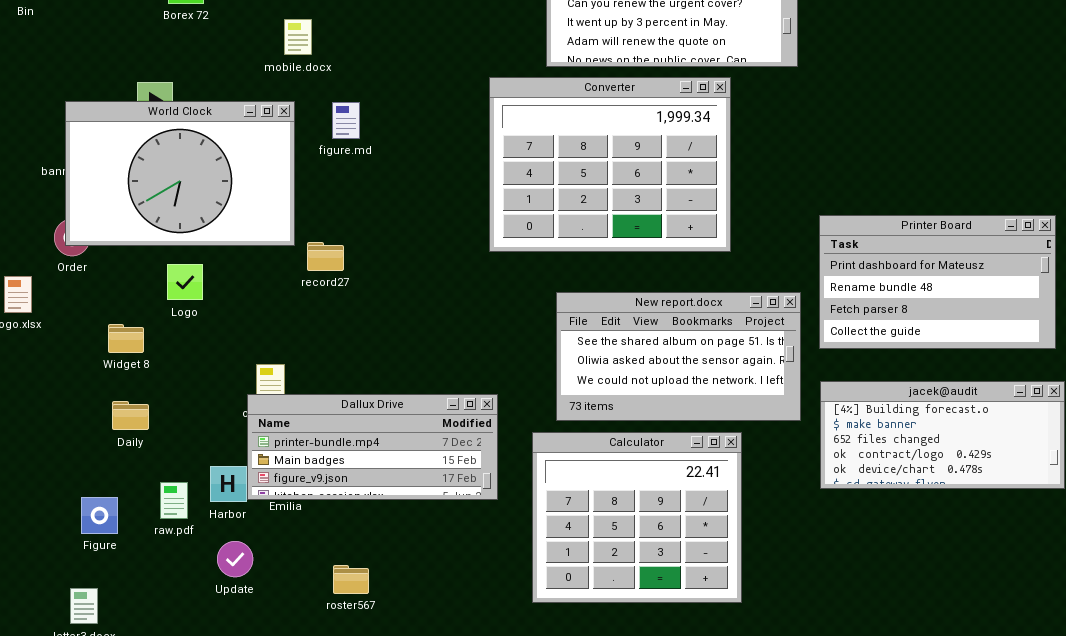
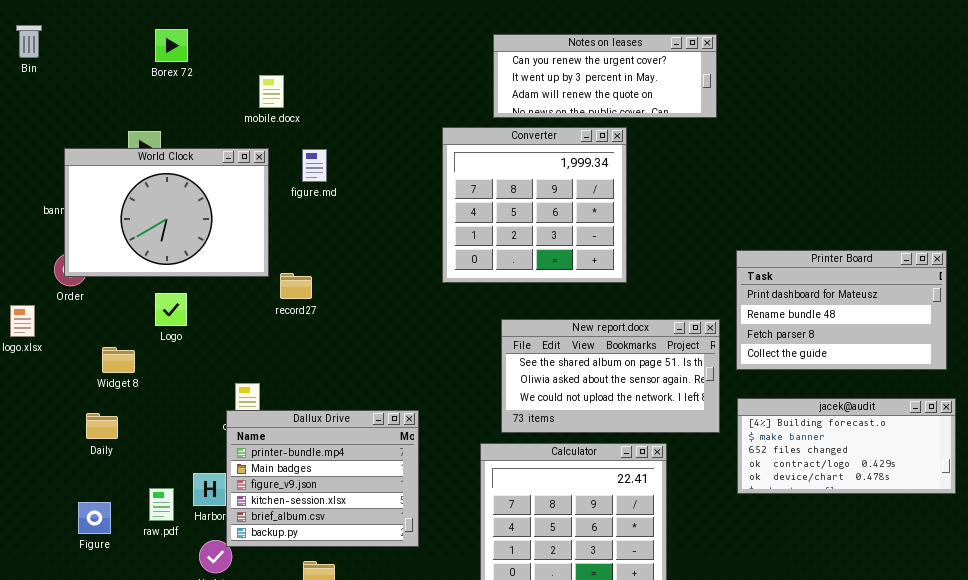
Converter: [489,77,731,252] -> [442,127,627,283], resized
Dallux Drive: [247,394,498,500] -> [226,410,419,547], resized
Daily: [112,401,149,430] -> [86,413,118,439], moved

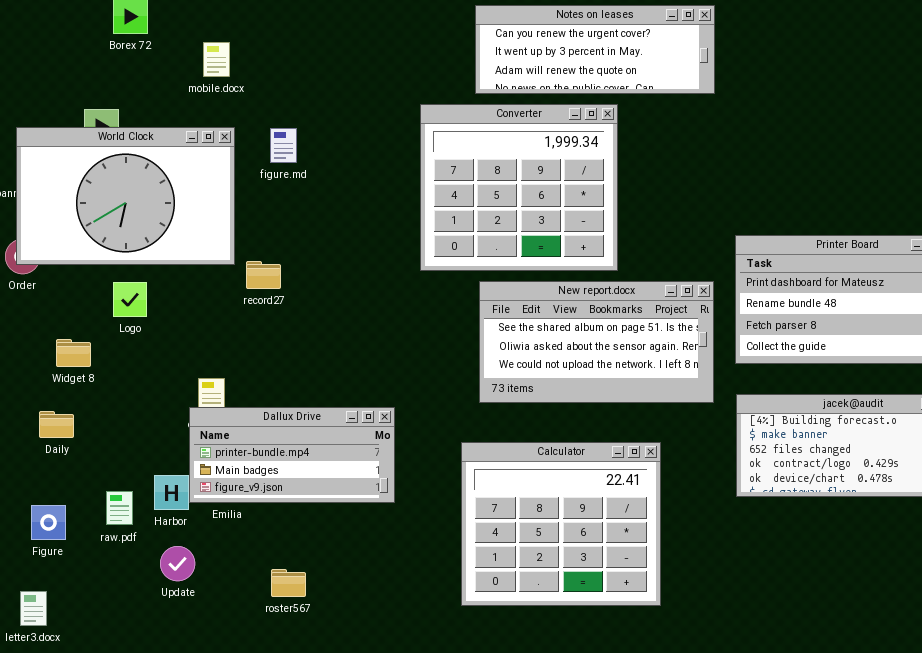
mobile.docx: [259,75,284,108] -> [203,42,230,77], moved
New report.docx: [501,319,720,433] -> [479,281,714,403], moved
Dallux Drive: [226,410,419,547] -> [189,407,395,503], resized

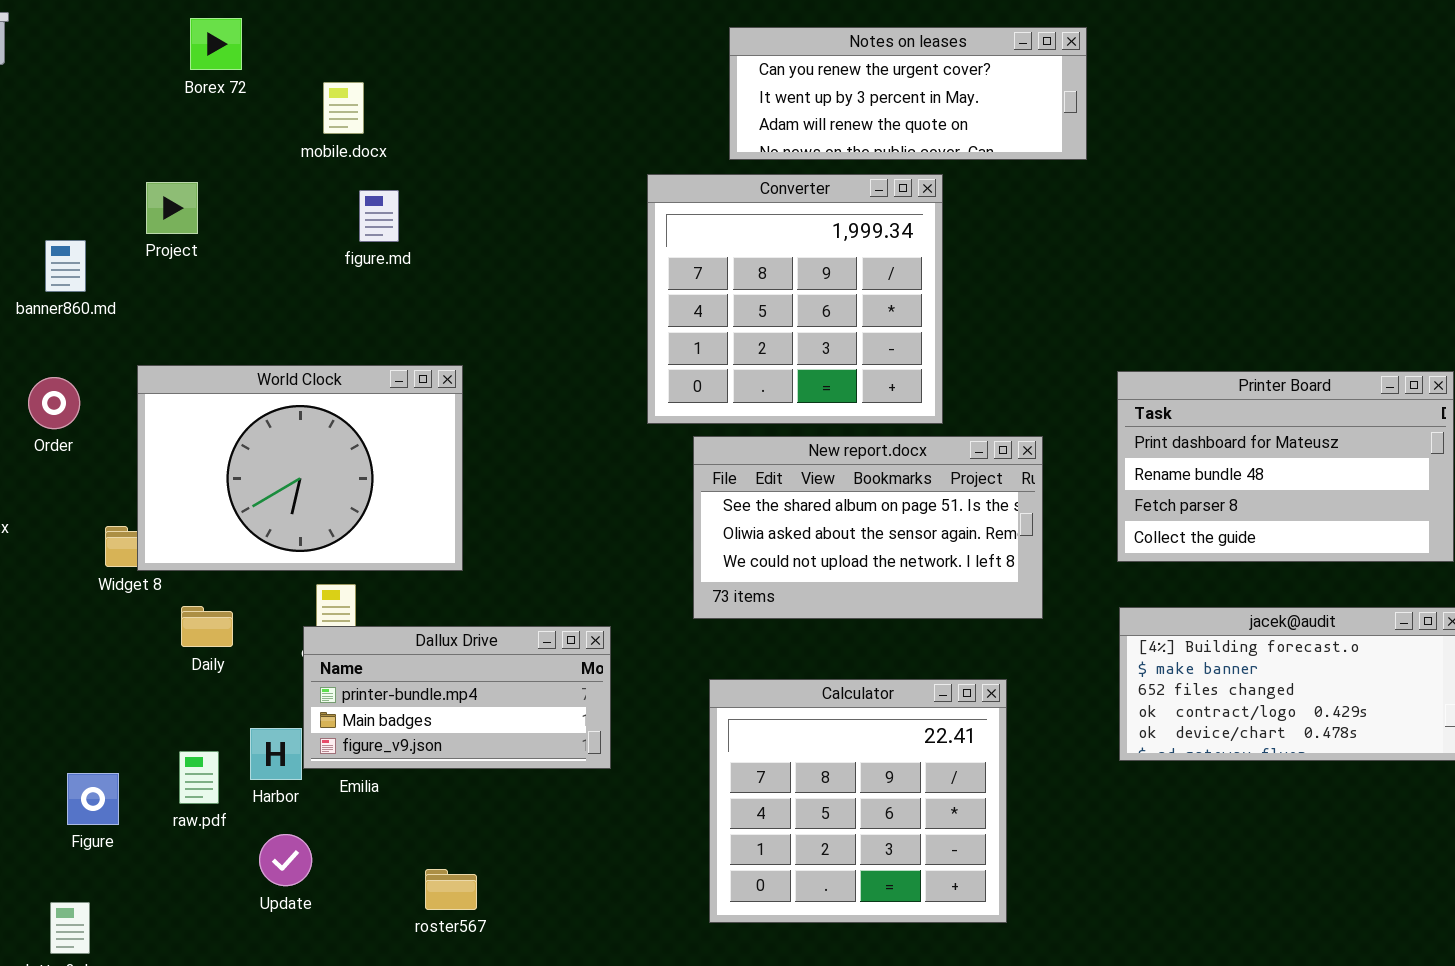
World Clock: [16,127,235,265] -> [137,365,463,571], moved
figure.md: [270,128,297,163] -> [359,190,399,242], moved
New report.docx: [479,281,714,403] -> [693,436,1043,619], moved
Daily: [39,411,74,438] -> [181,606,233,647], moved

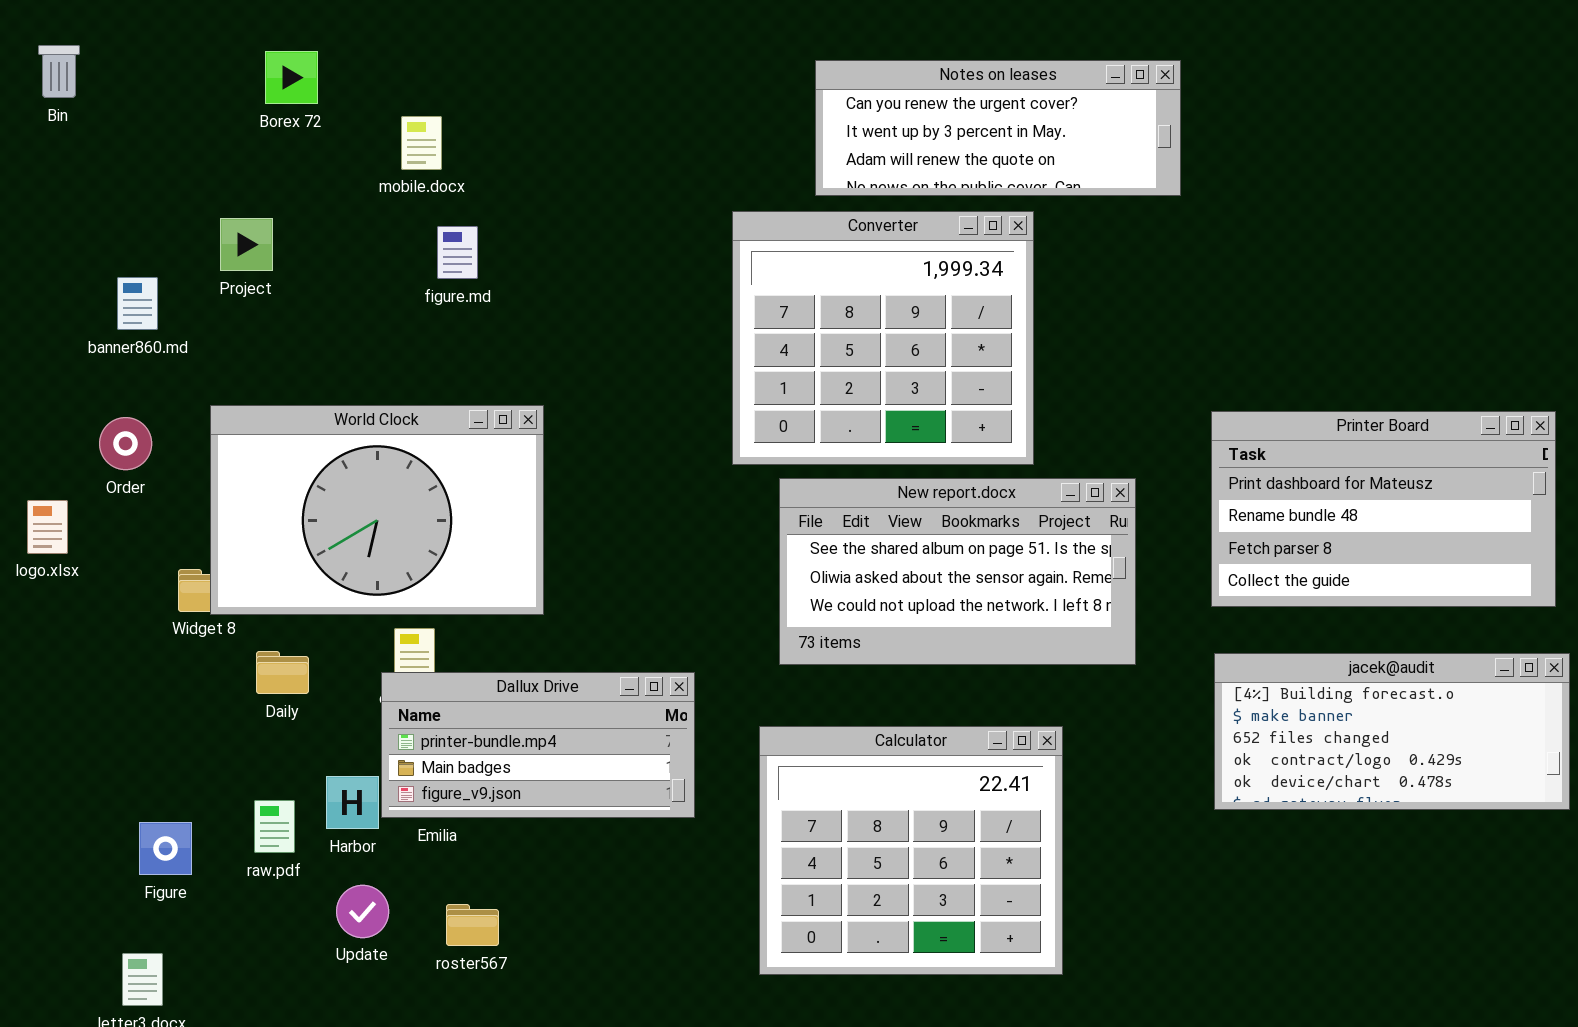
Calculator: [709,679,1007,923] -> [759,726,1063,975], moved
roster567: [425,869,477,910] -> [446,904,499,946], moved

